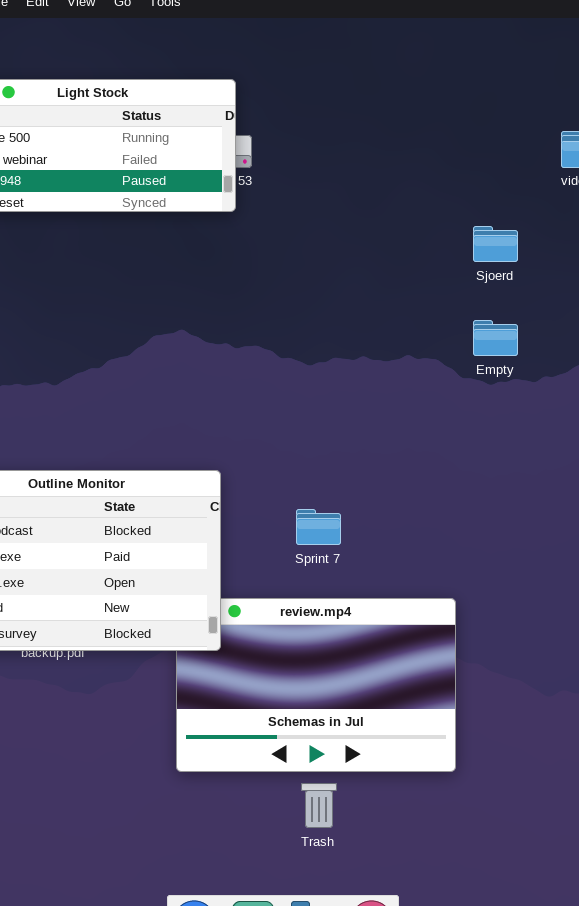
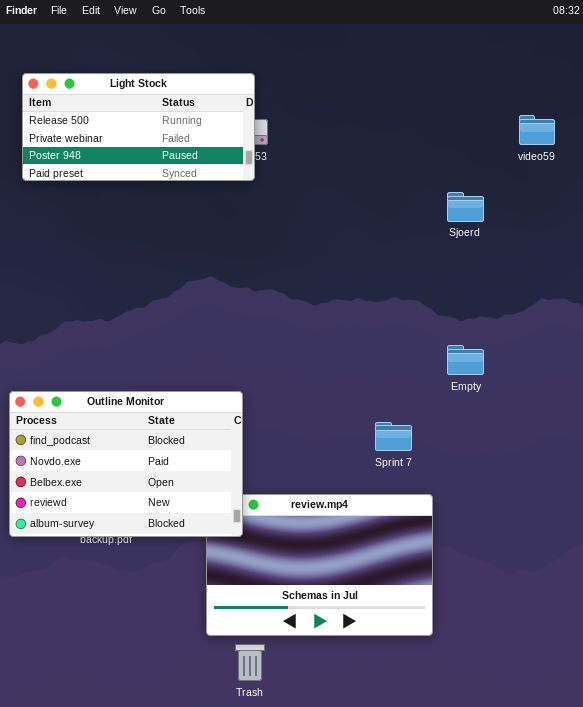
Empty: [473,320,518,356] -> [447,345,484,375], moved
Sprint 7: [296,509,341,545] -> [375,422,412,451], moved
Trash: [301,783,337,828] -> [235,644,265,681], moved

